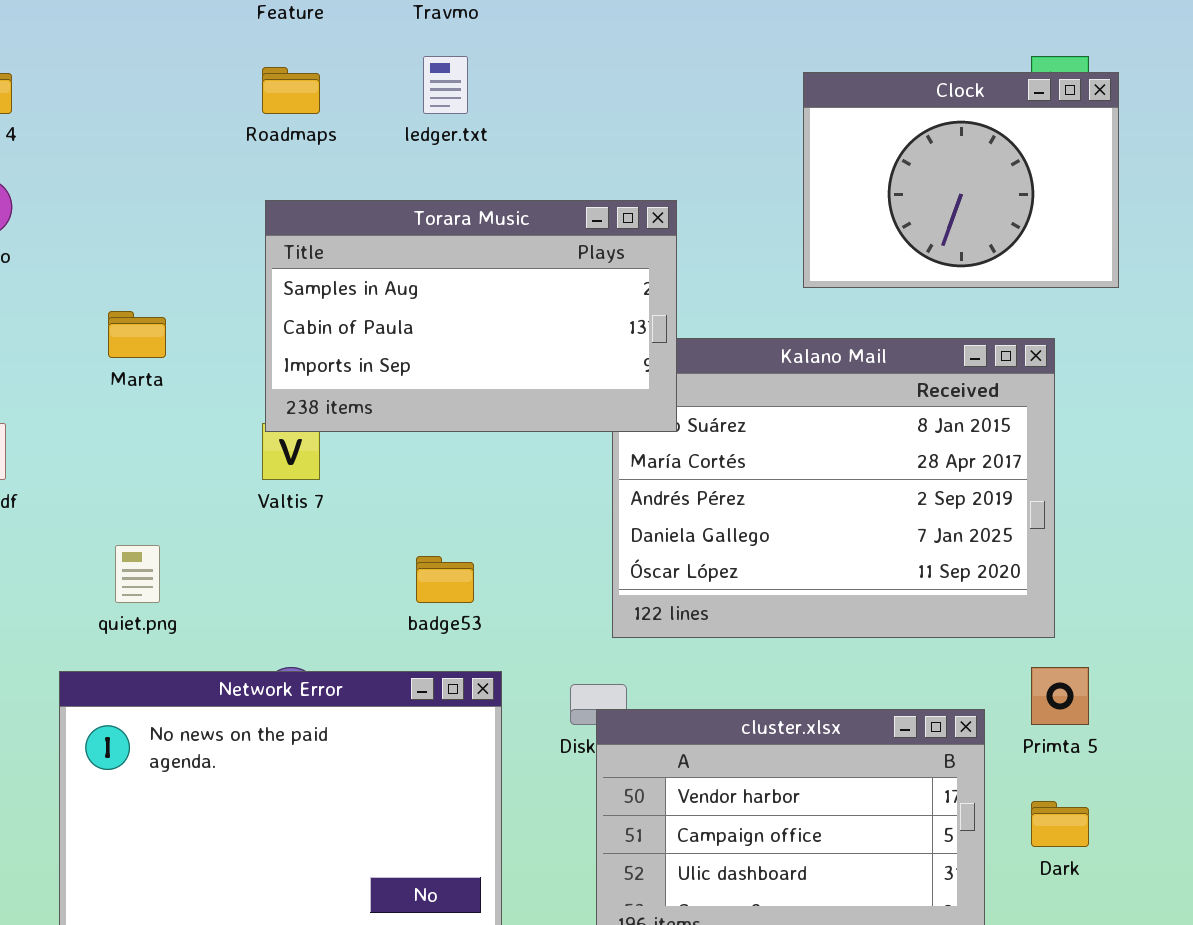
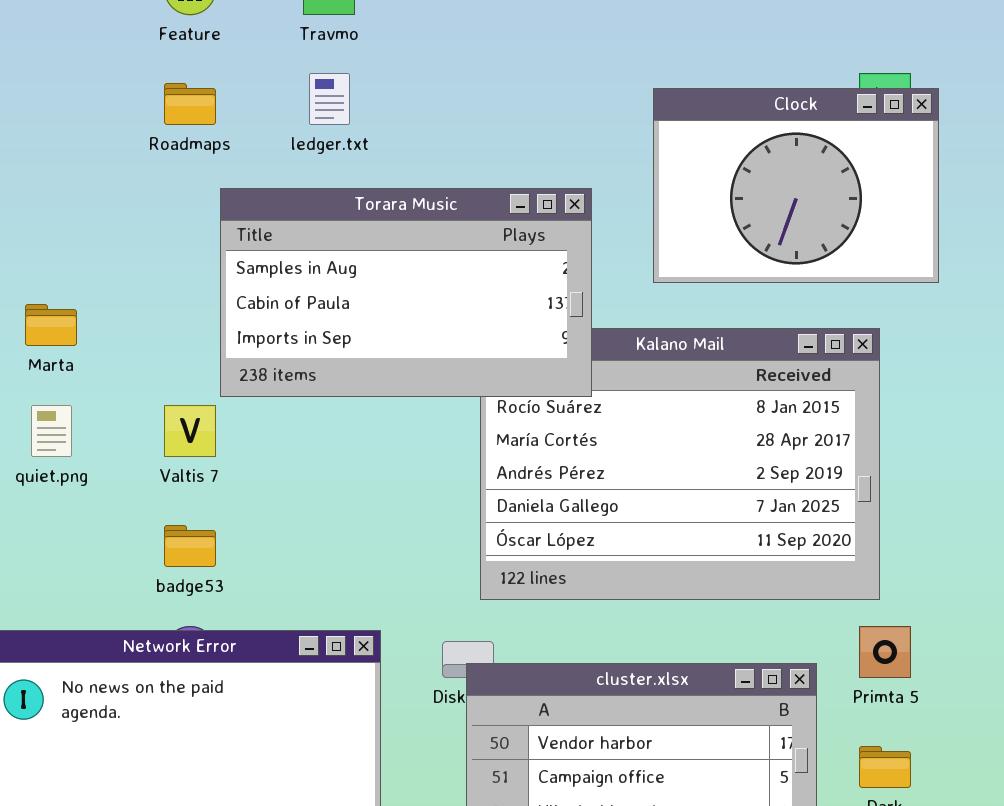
Torara Music: [265,200,677,432] -> [220,188,592,397], moved
quiet.png: [115,545,160,603] -> [31,405,72,457], moved
badge53: [416,556,474,603] -> [164,525,216,567], moved

